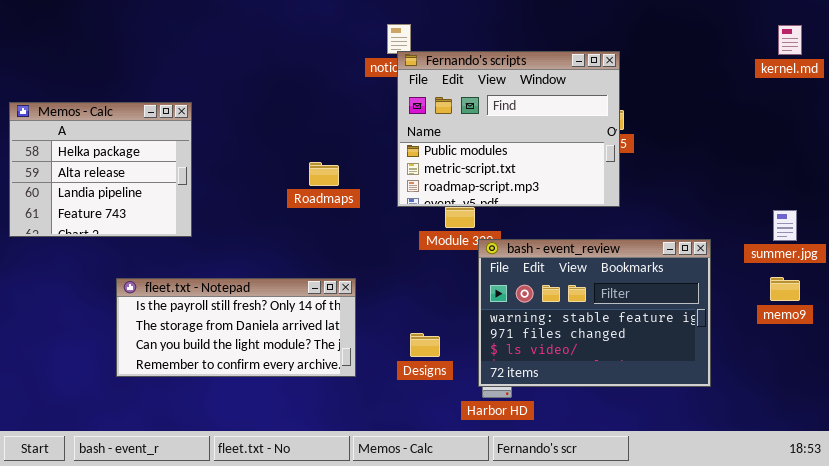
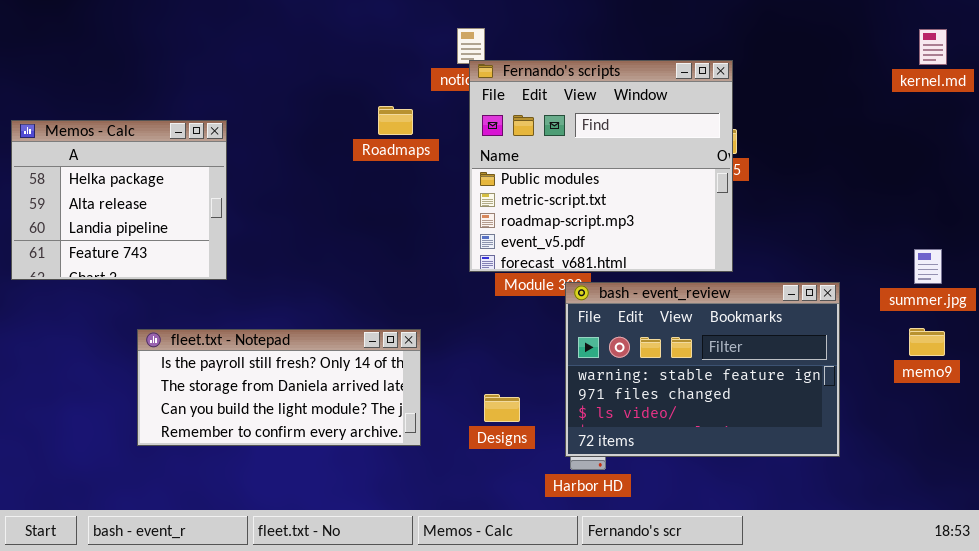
Fernando's scripts: [397,51,620,207] -> [469,60,733,272], resized
Roadmaps: [309,162,339,186] -> [378,106,413,135], moved

